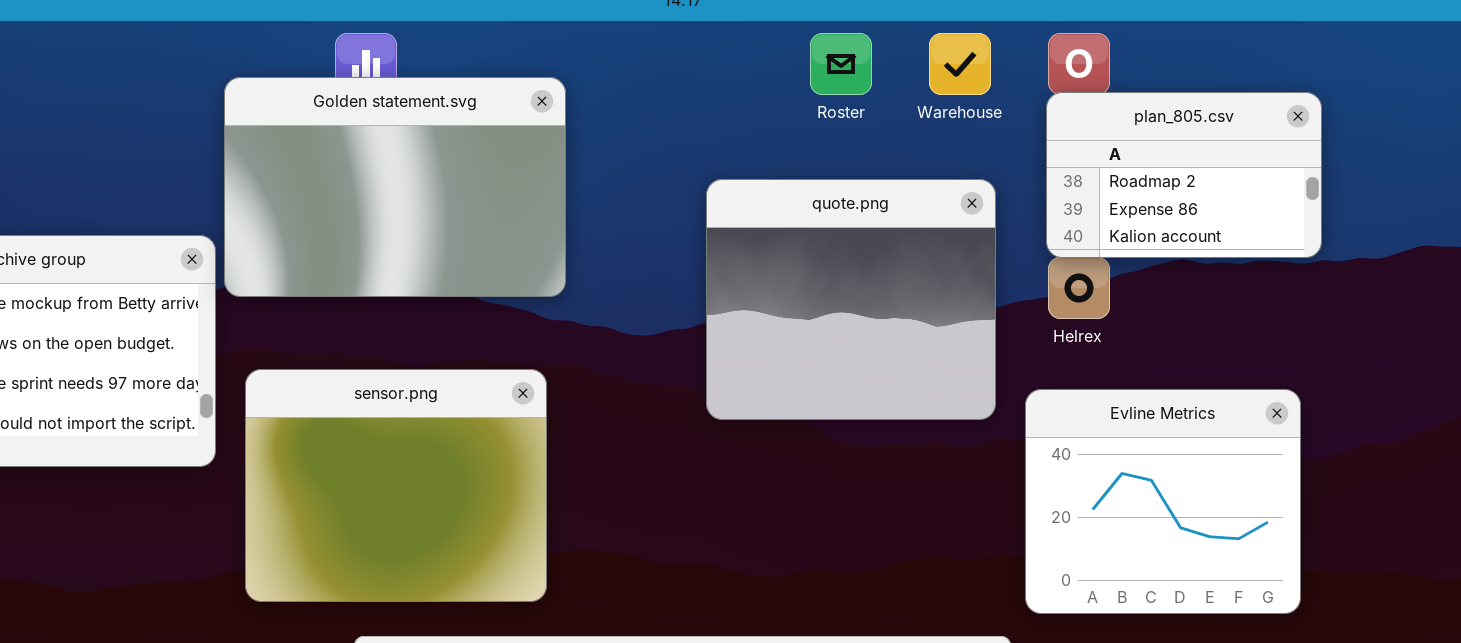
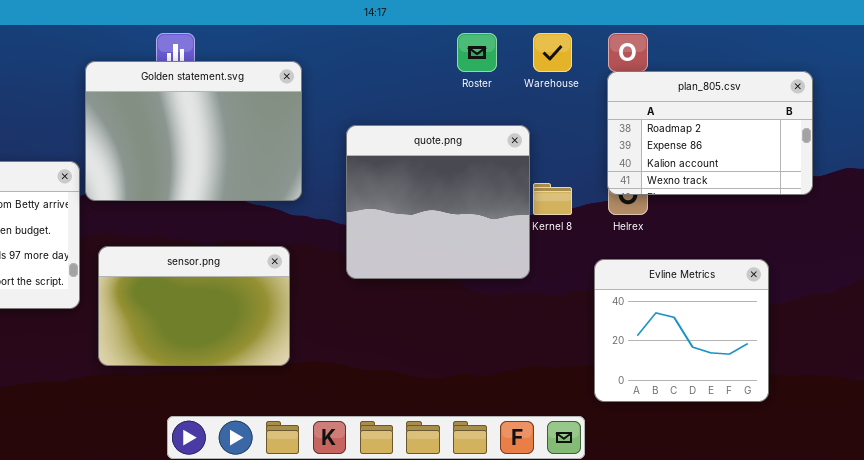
plan_805.csv: [1046,92,1322,258] -> [607,71,813,195], resized
quote.png: [706,179,996,420] -> [346,125,530,279], moved
sensor.png: [245,369,547,602] -> [98,246,290,366], resized

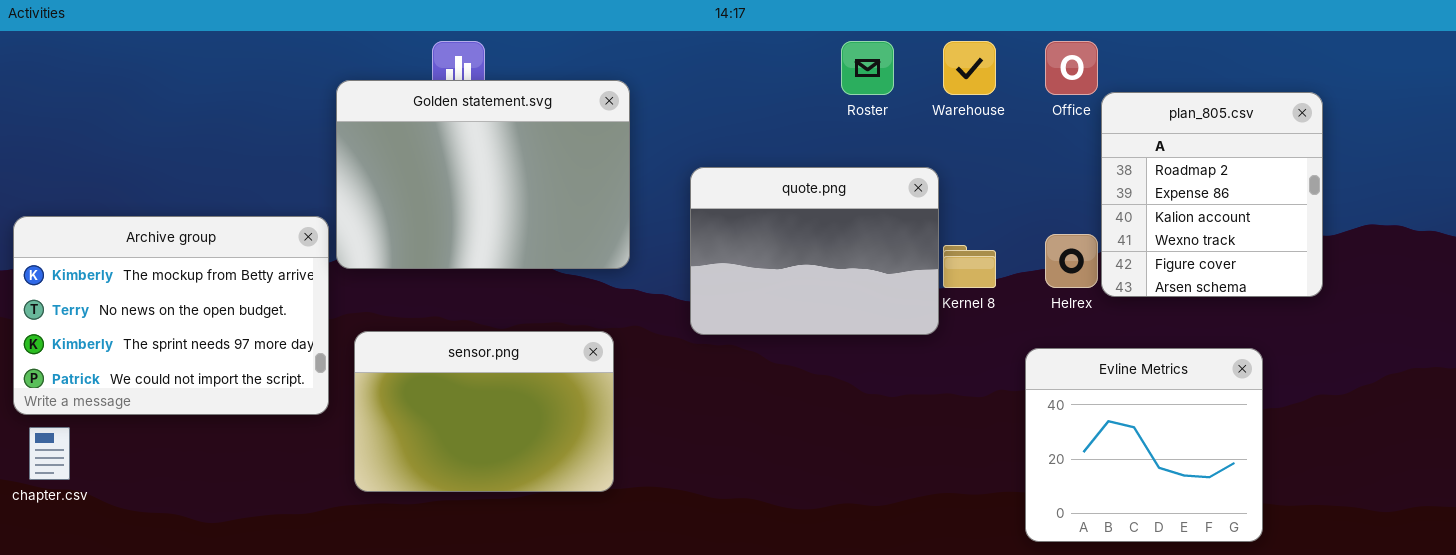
plan_805.csv: [607,71,813,195] -> [1101,92,1323,297], resized
quote.png: [346,125,530,279] -> [690,167,939,335], resized

